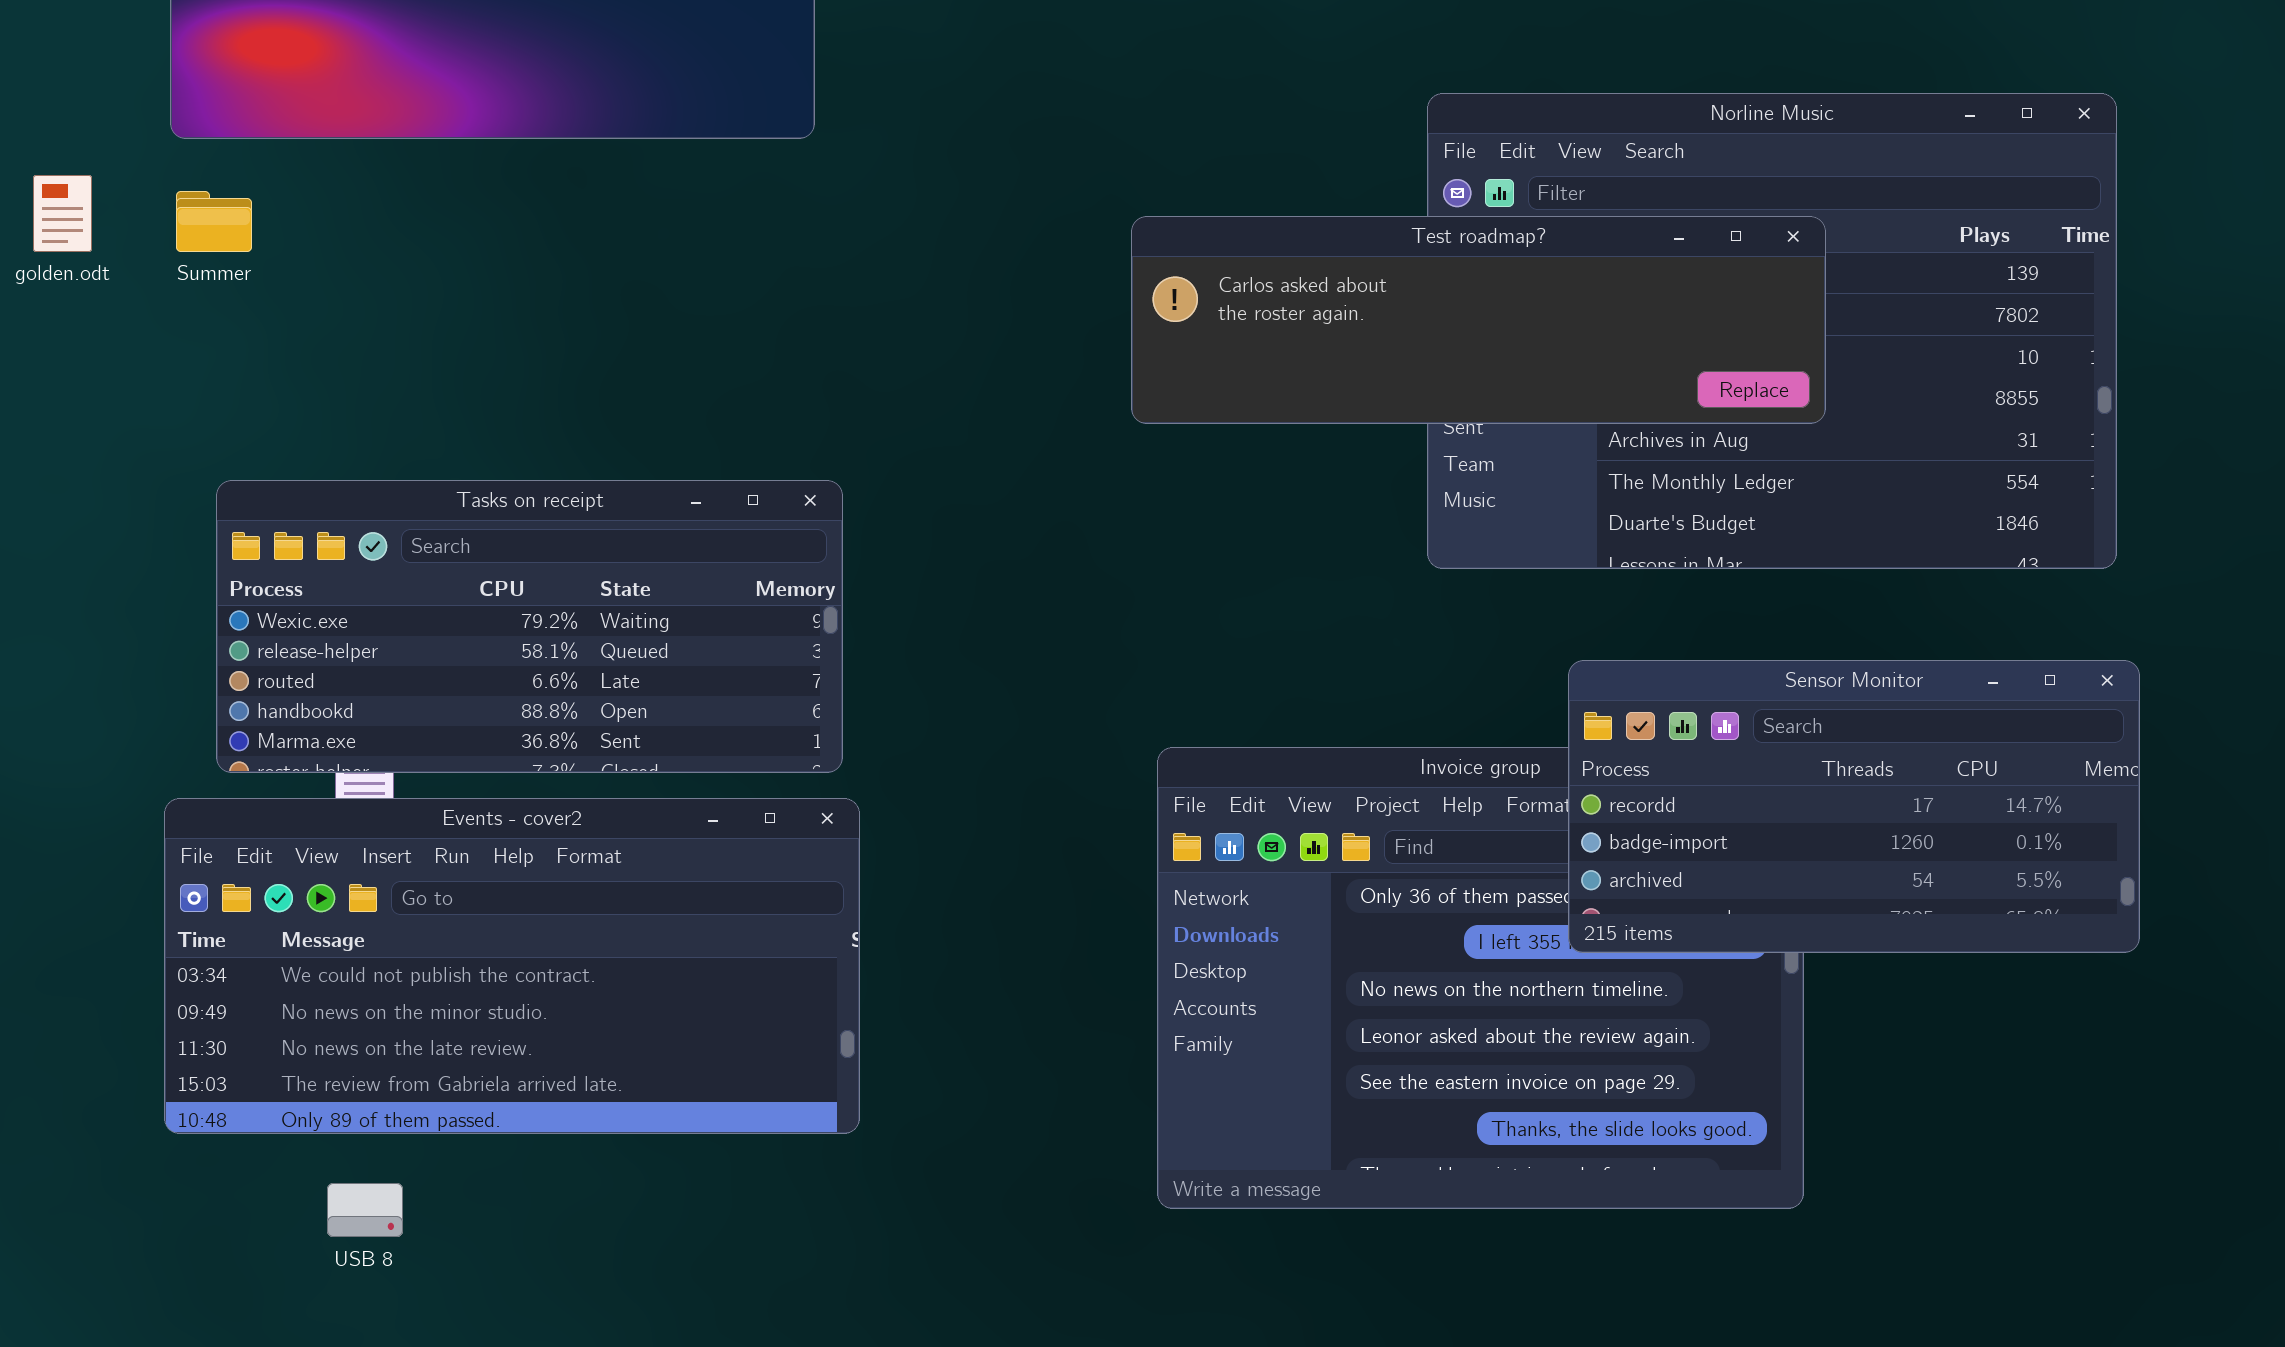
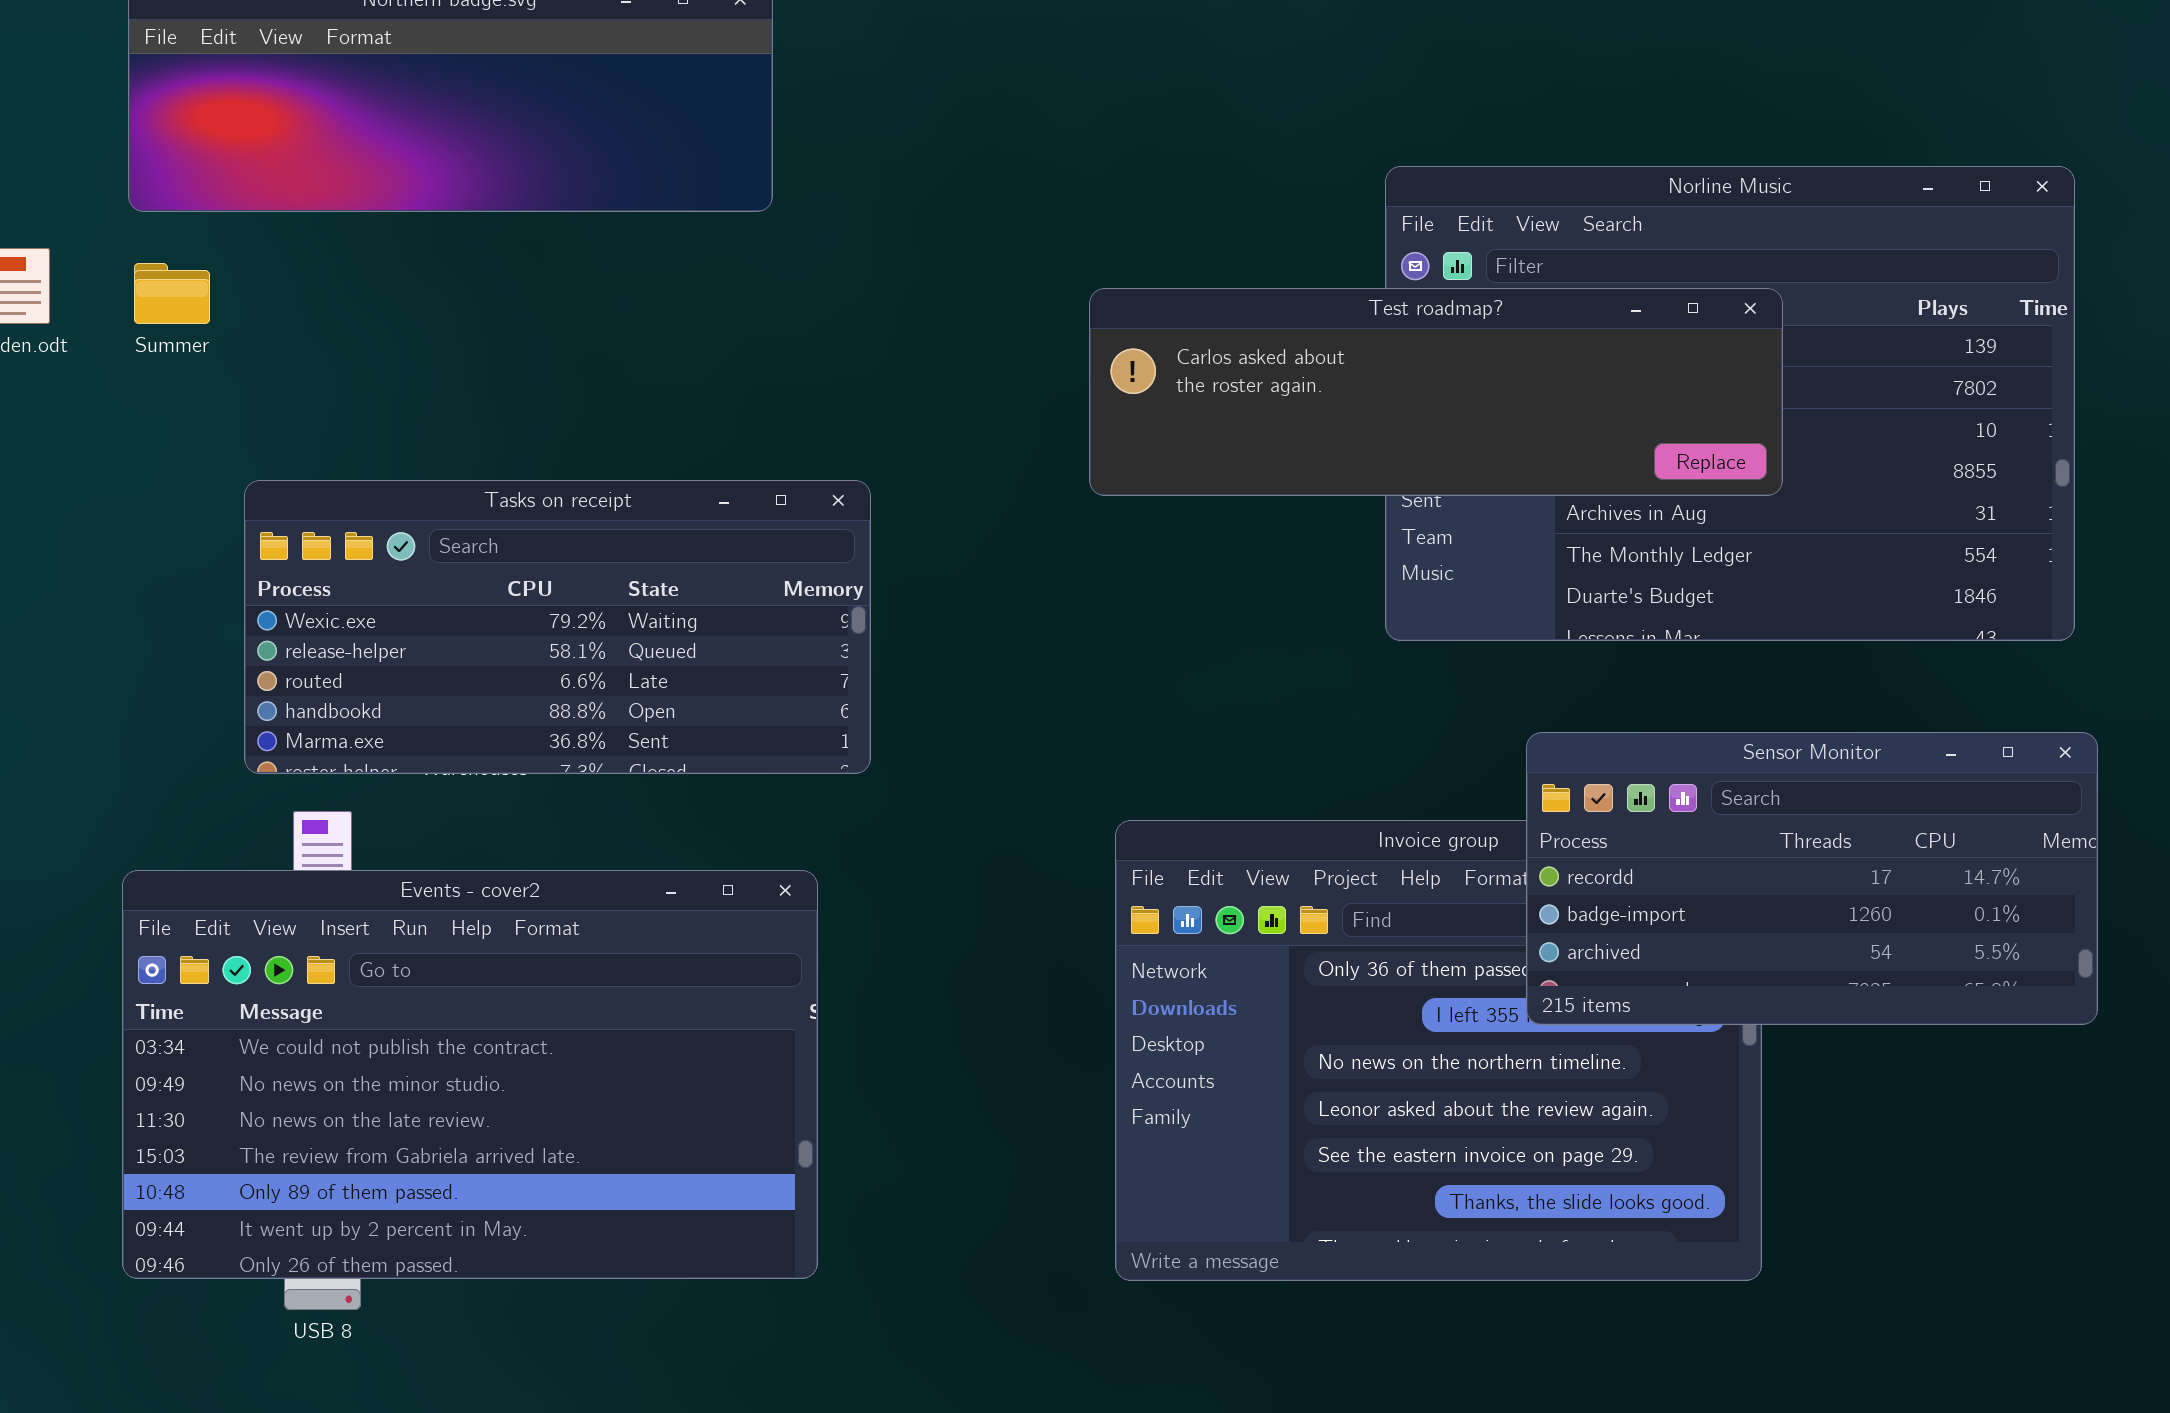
Tasks on receipt: [216,480,843,773] -> [244,480,871,774], moved
Events - cover2: [164,798,860,1134] -> [122,870,818,1279], resized

